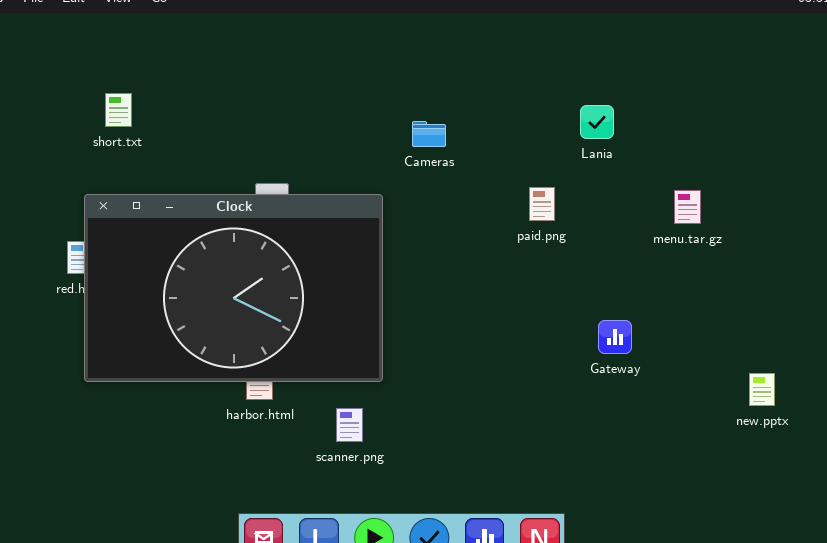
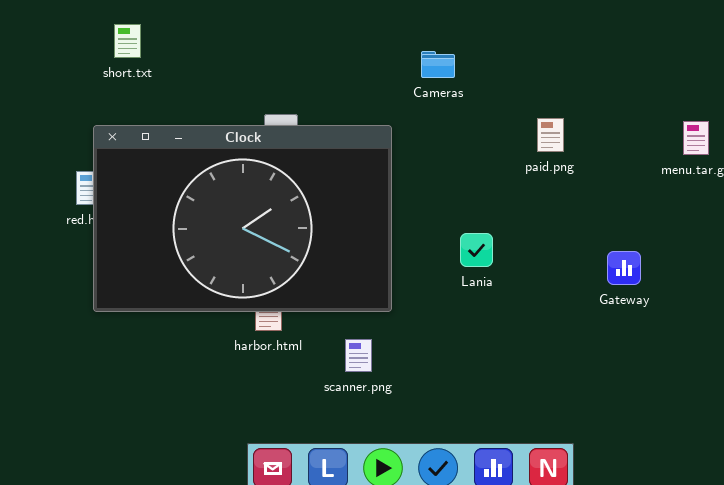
Lania: [580,105,614,139] -> [460,233,493,267], moved

